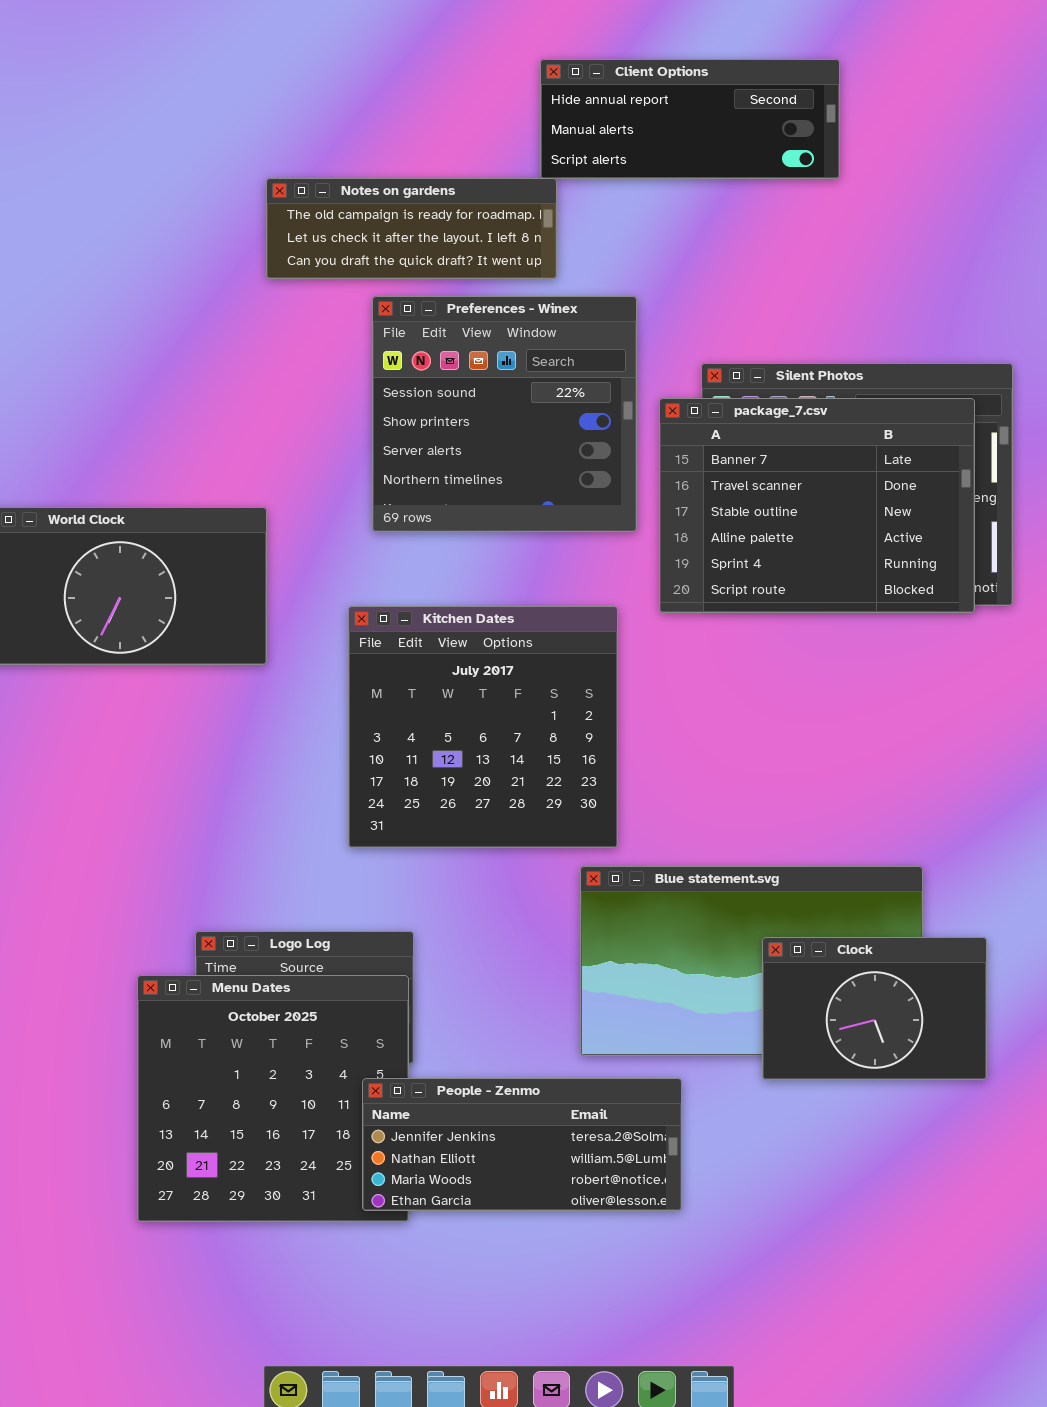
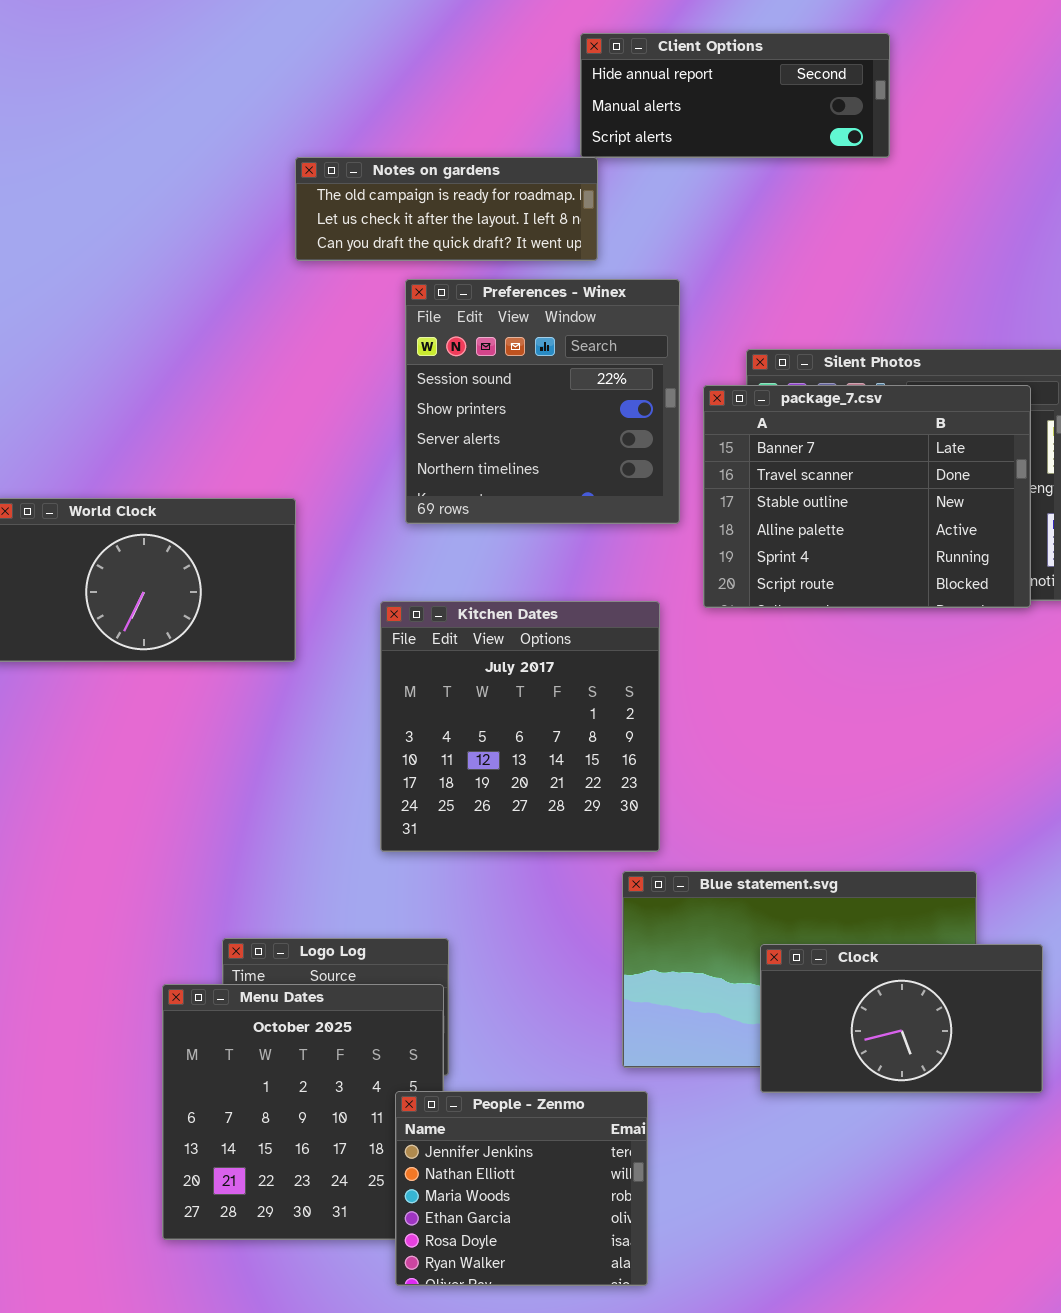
Clock: [762,937,987,1080] -> [760,944,1043,1093], resized
People - Zenmo: [362,1078,682,1211] -> [395,1091,648,1286], resized

